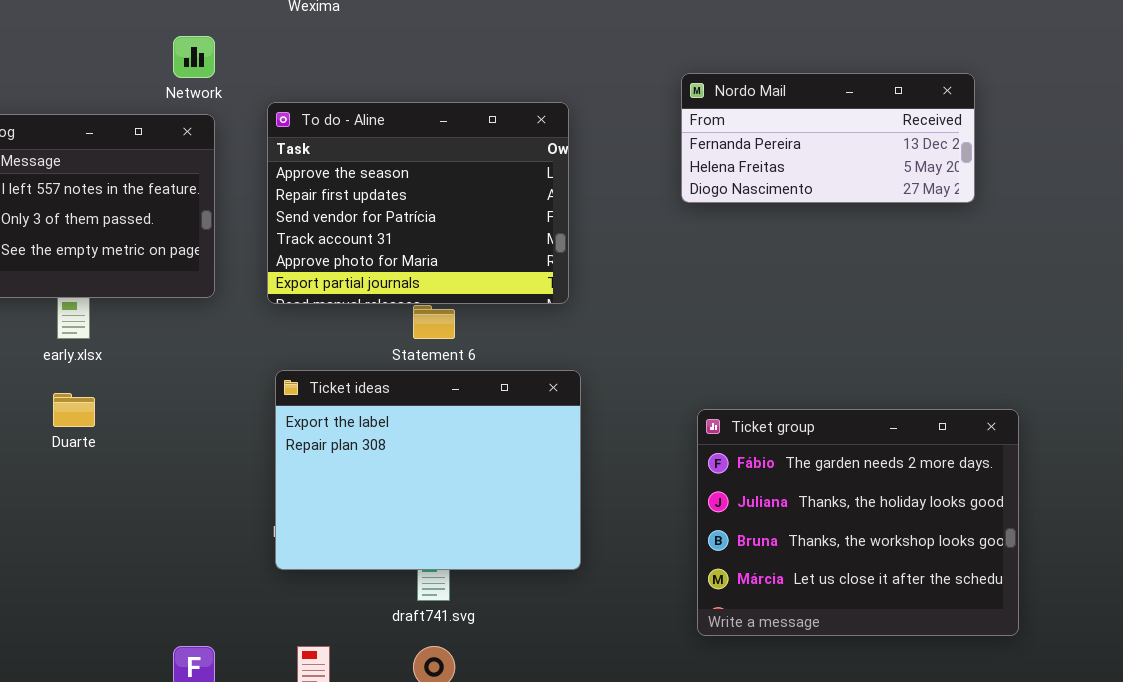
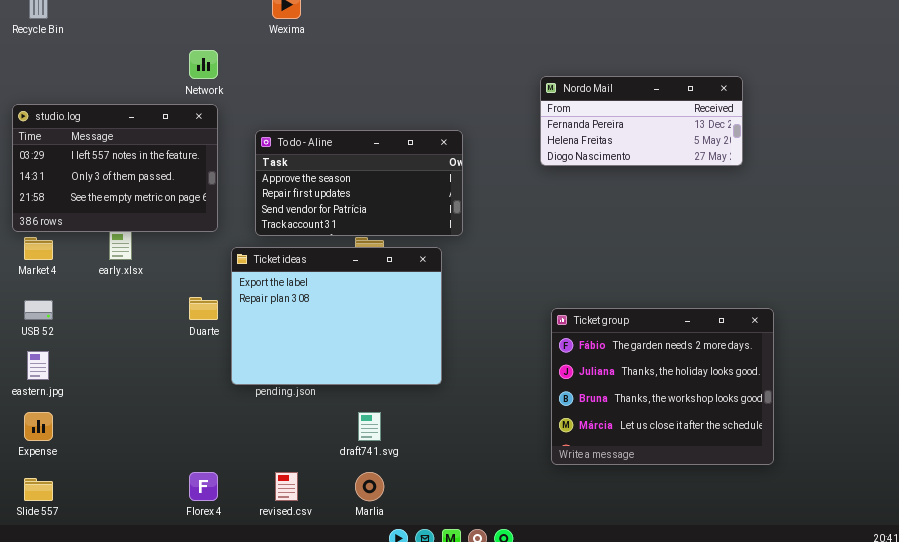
To do - Aline: [267,102,569,304] -> [255,130,463,236], resized
Ticket ideas: [275,370,581,570] -> [231,247,442,385], moved
Duarte: [53,393,95,427] -> [189,297,218,320], moved

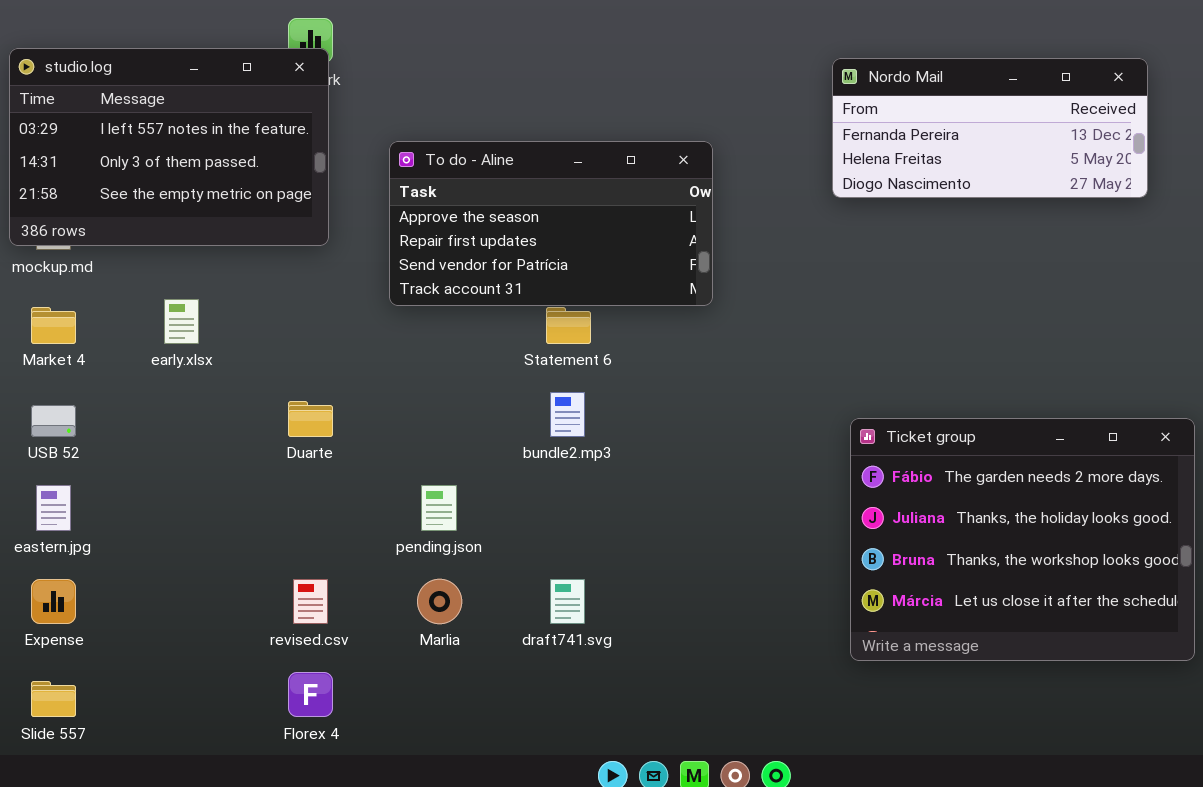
studio.log: [12,104,218,232] -> [9,48,329,246], moved
Ticket ideas: [231,247,442,385] -> none, closed
revised.csv: [275,472,298,501] -> [293,579,328,624], moved
Marlia: [355,472,384,501] -> [417,579,462,624], moved

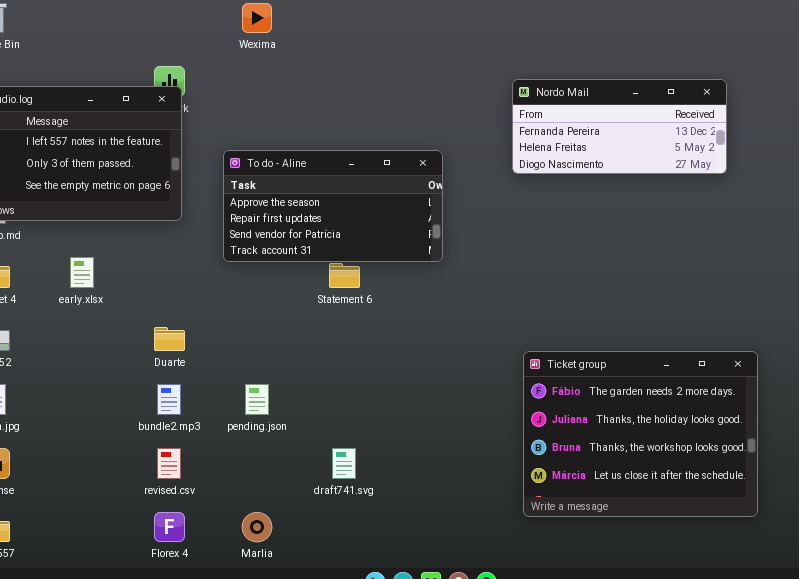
Nordo Mail: [832,58,1148,198] -> [512,79,727,174], moved
bundle2.mp3: [550,392,585,437] -> [157,384,181,415], moved
Ticket group: [850,418,1195,661] -> [523,351,758,517], moved
Marlia: [417,579,462,624] -> [242,512,272,542], moved

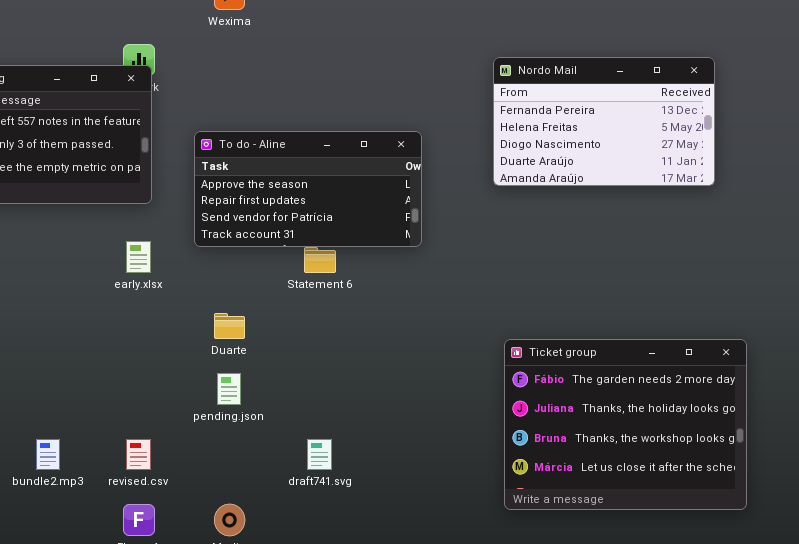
Nordo Mail: [512,79,727,174] -> [493,57,715,186], resized
early.xlsx: [70,257,94,288] -> [126,241,151,273], moved
Duarte: [154,327,185,351] -> [214,313,245,339], moved
bundle2.mp3: [157,384,181,415] -> [36,439,60,470], moved

